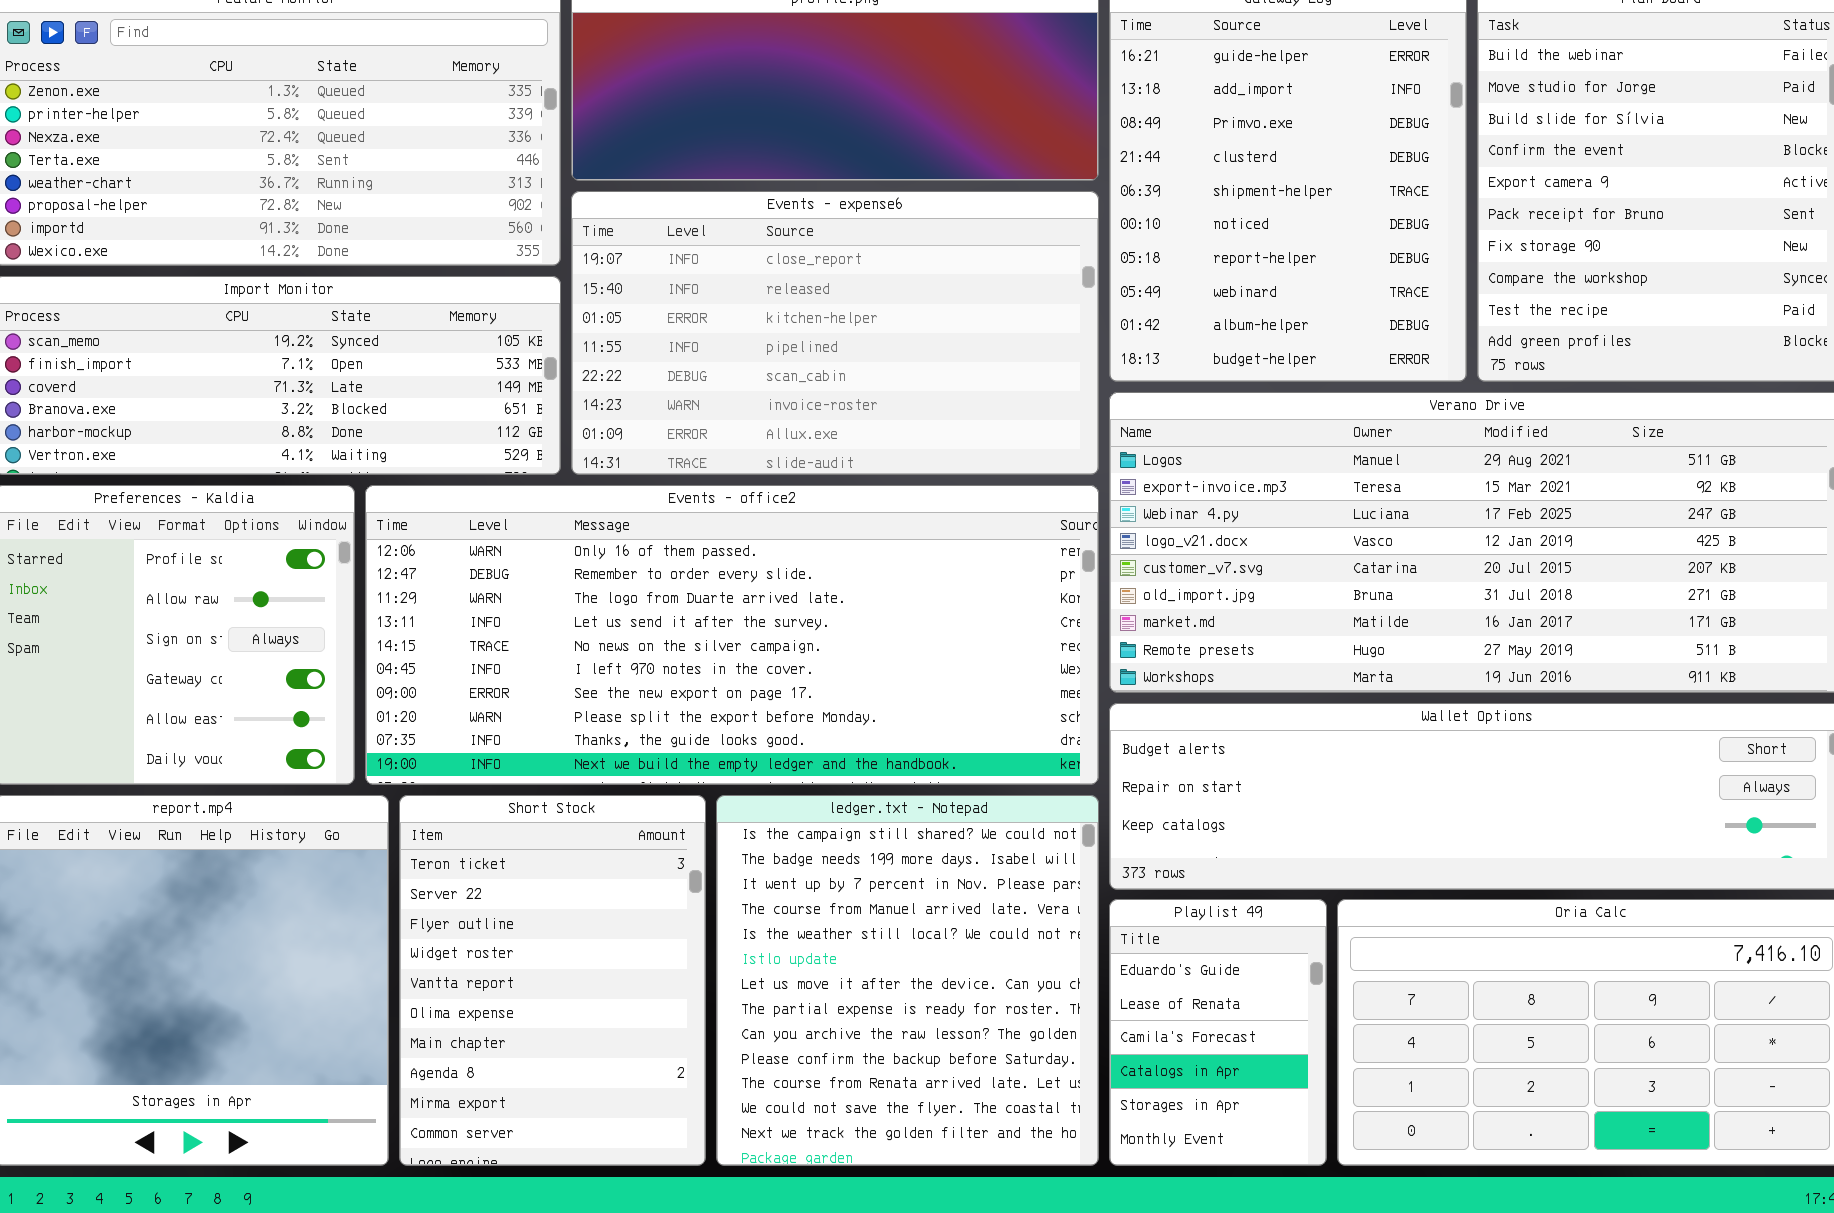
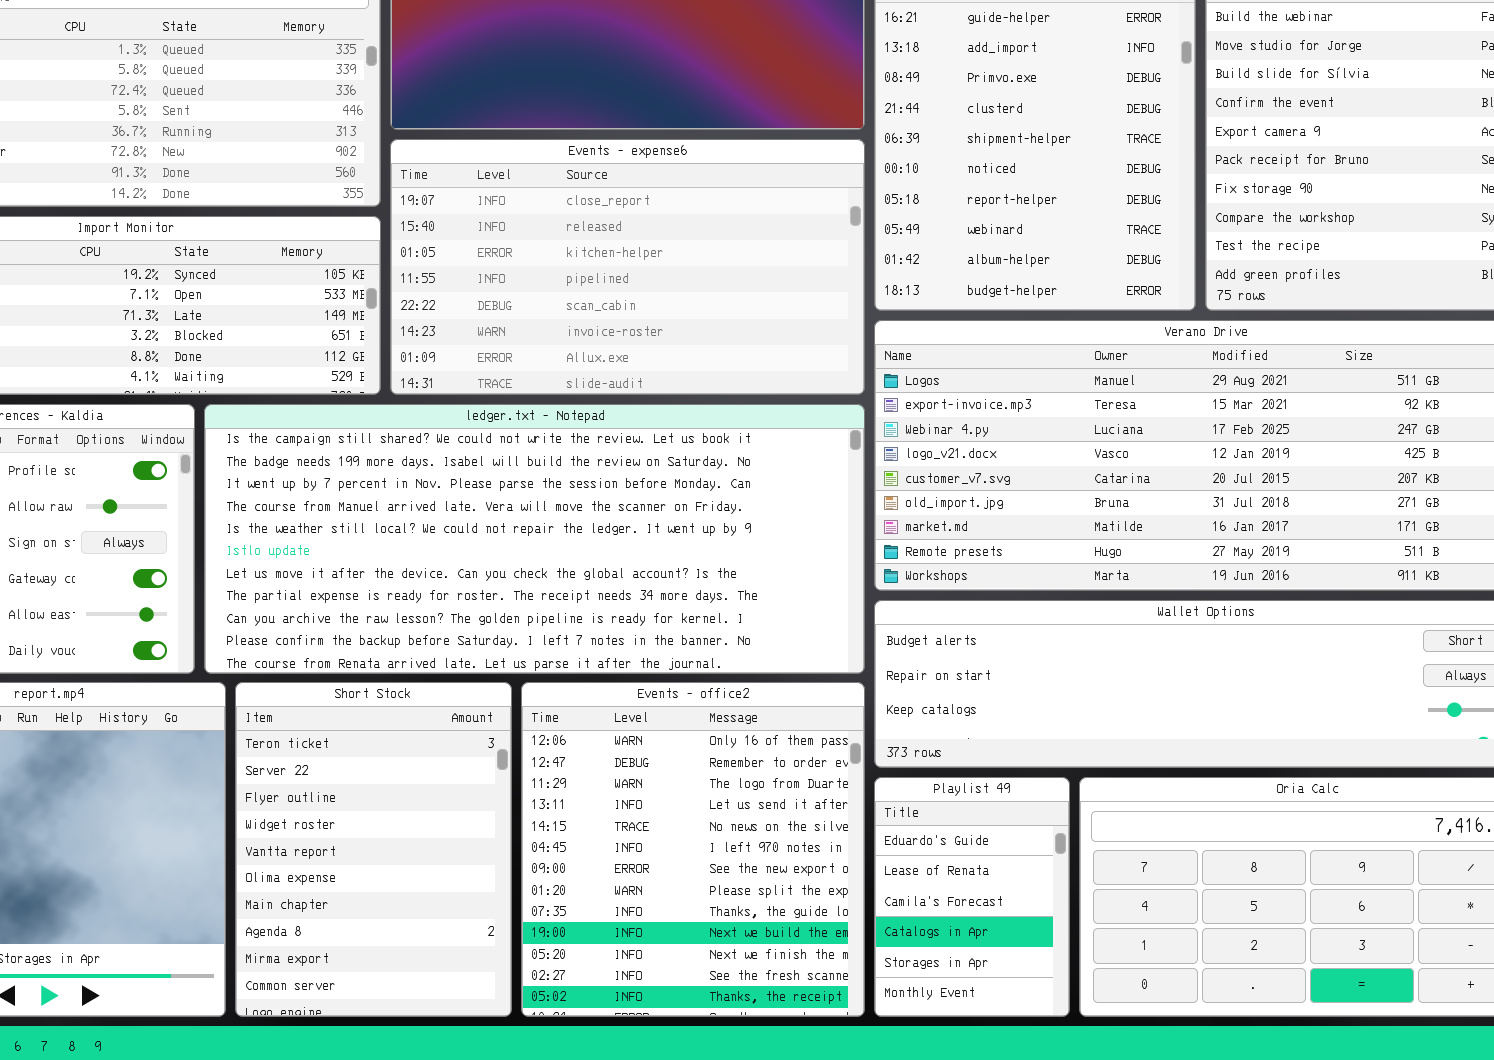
Events - office2: [365,485,1099,785] -> [521,682,865,1017], moved, resized
ledger.txt - Notepad: [716,795,1099,1166] -> [204,404,865,674], moved, resized

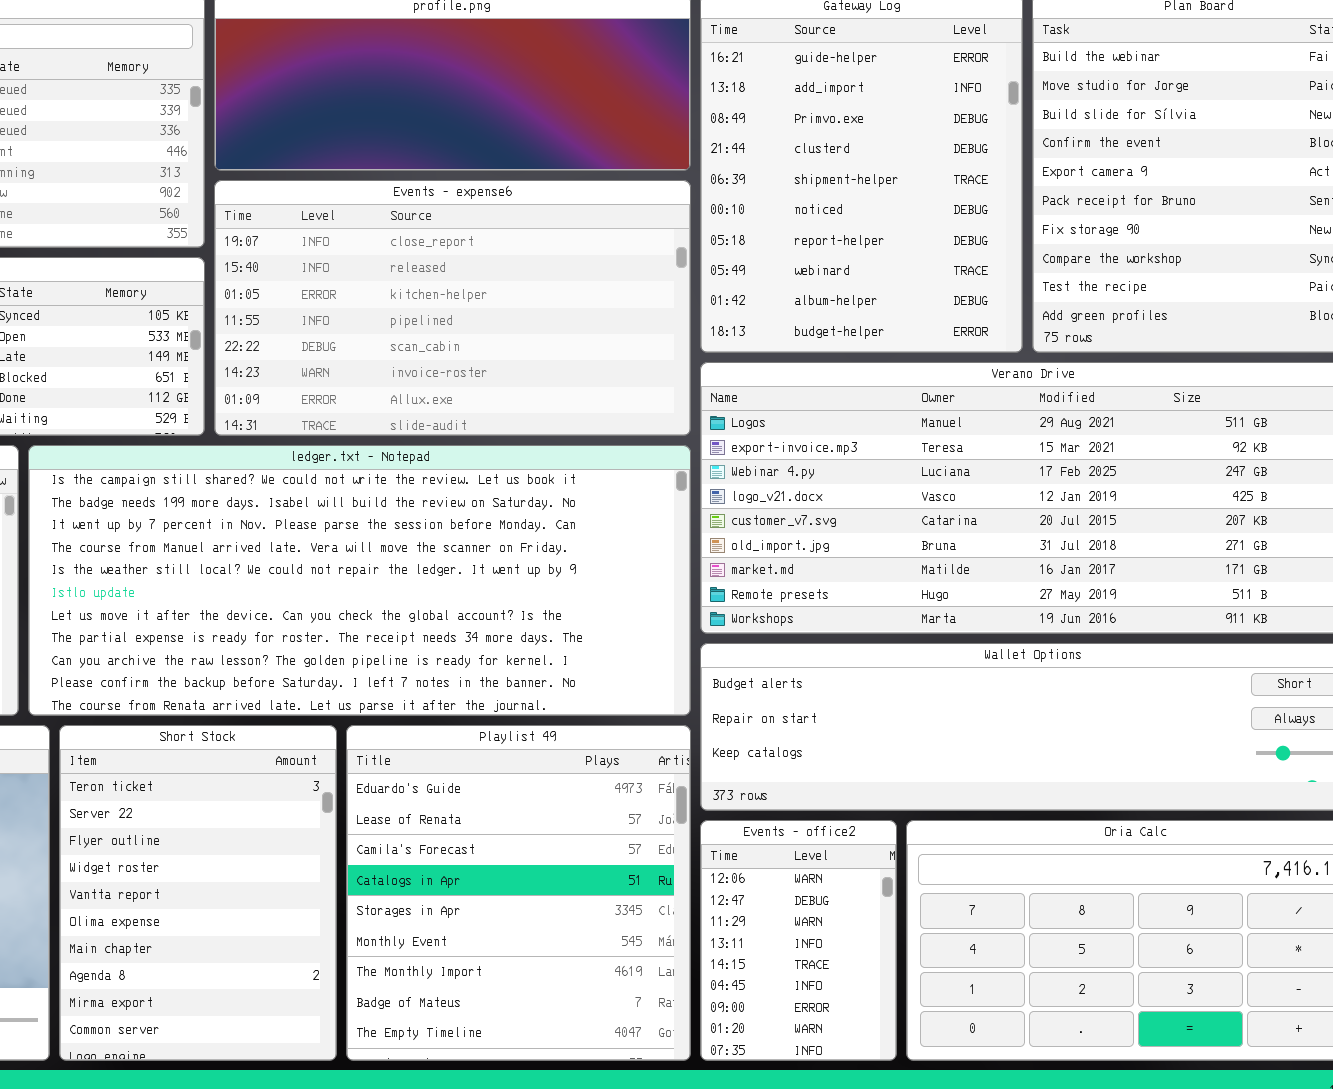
Events - office2: [521,682,865,1017] -> [700,820,897,1061], moved, resized
Playlist 49: [874,777,1070,1017] -> [346,725,691,1061], moved, resized

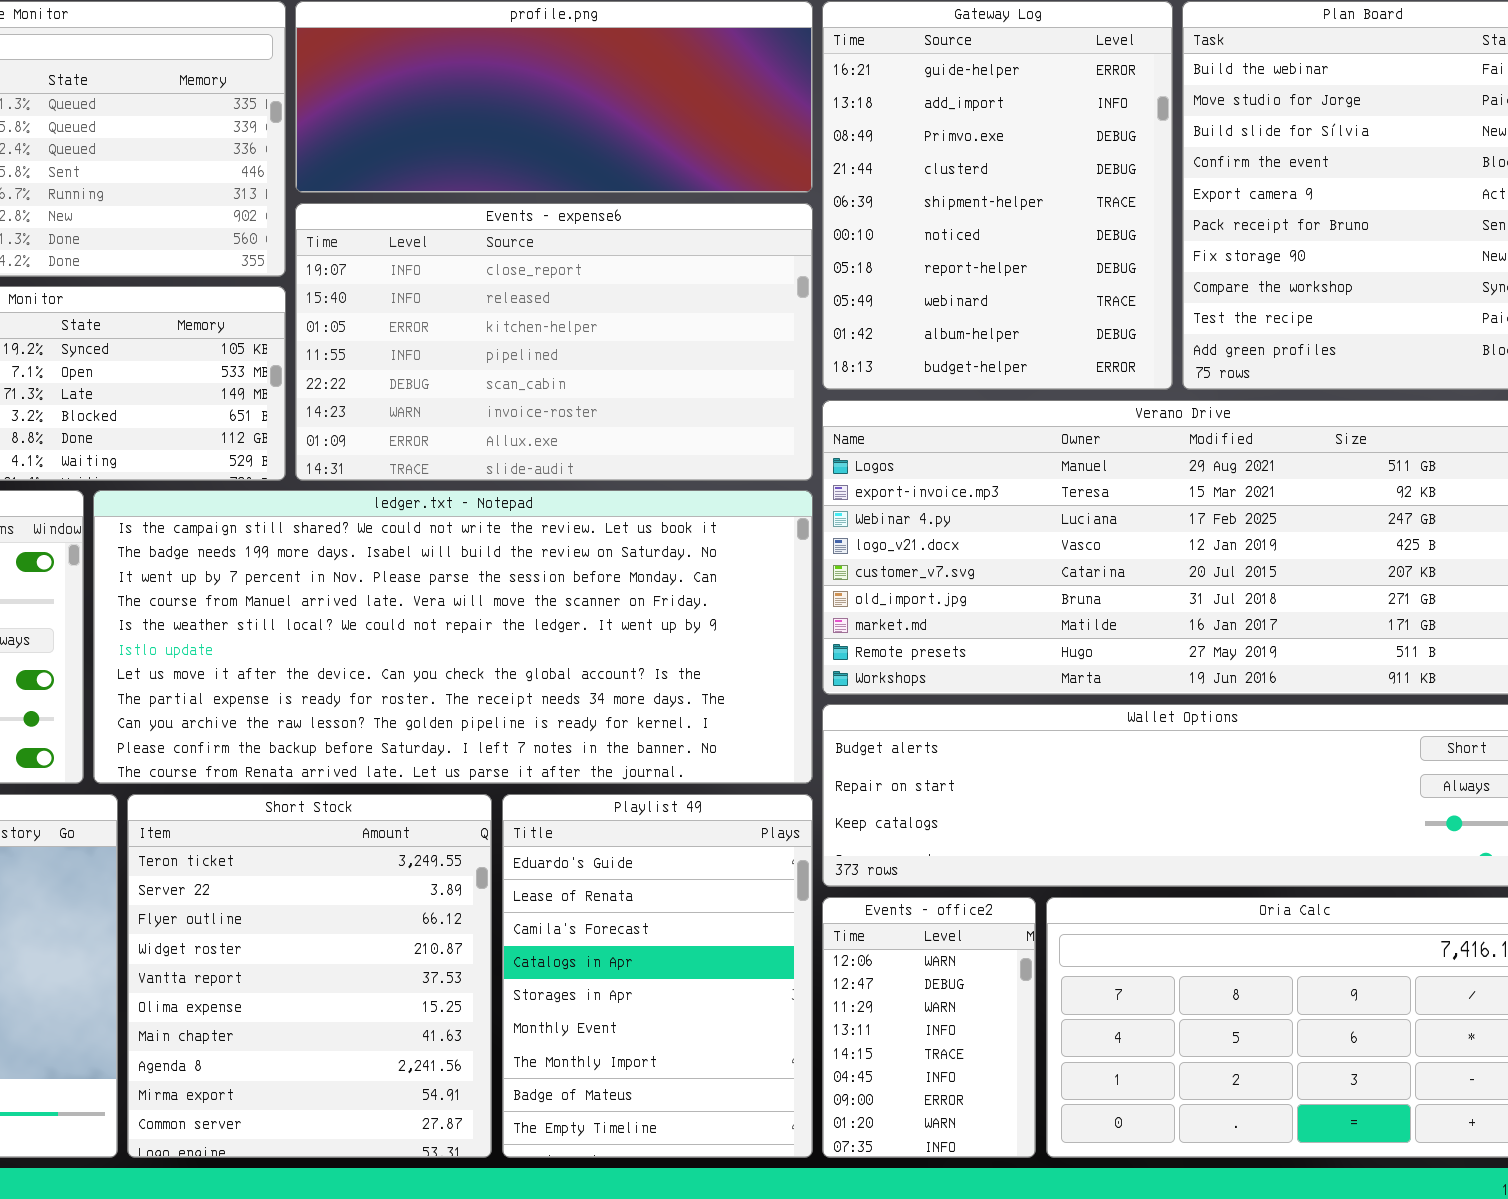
Short Stock: [59,725,337,1061] -> [127,794,492,1158], resized
Playlist 49: [346,725,691,1061] -> [502,794,813,1158], resized

